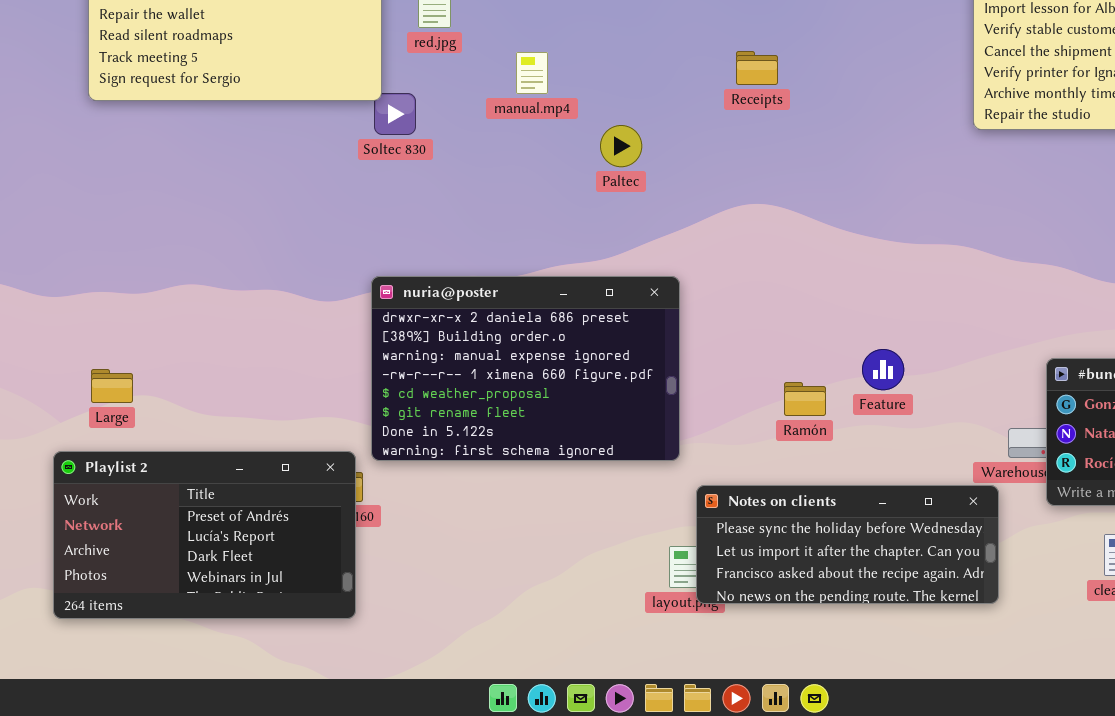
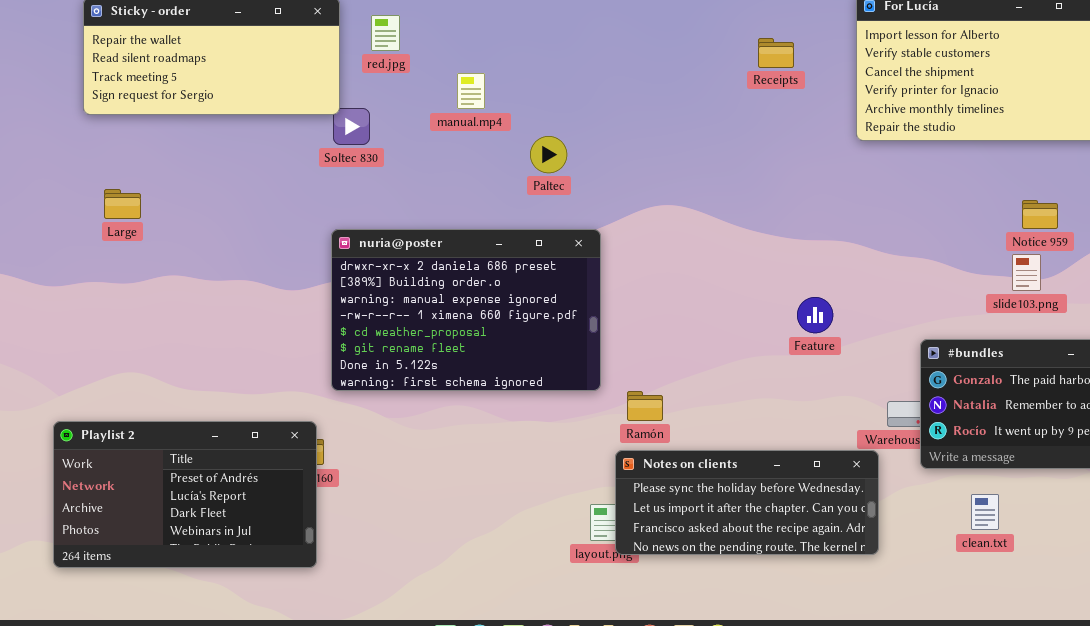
Receipts: [736,51,778,85] -> [758,38,794,68], moved
nuria@poster: [371,276,680,461] -> [331,229,601,391], moved
Feature: [862,349,904,390] -> [797,297,833,333], moved
Large: [91,369,133,403] -> [104,189,141,219], moved
Ramón: [784,382,826,416] -> [627,391,663,421], moved

